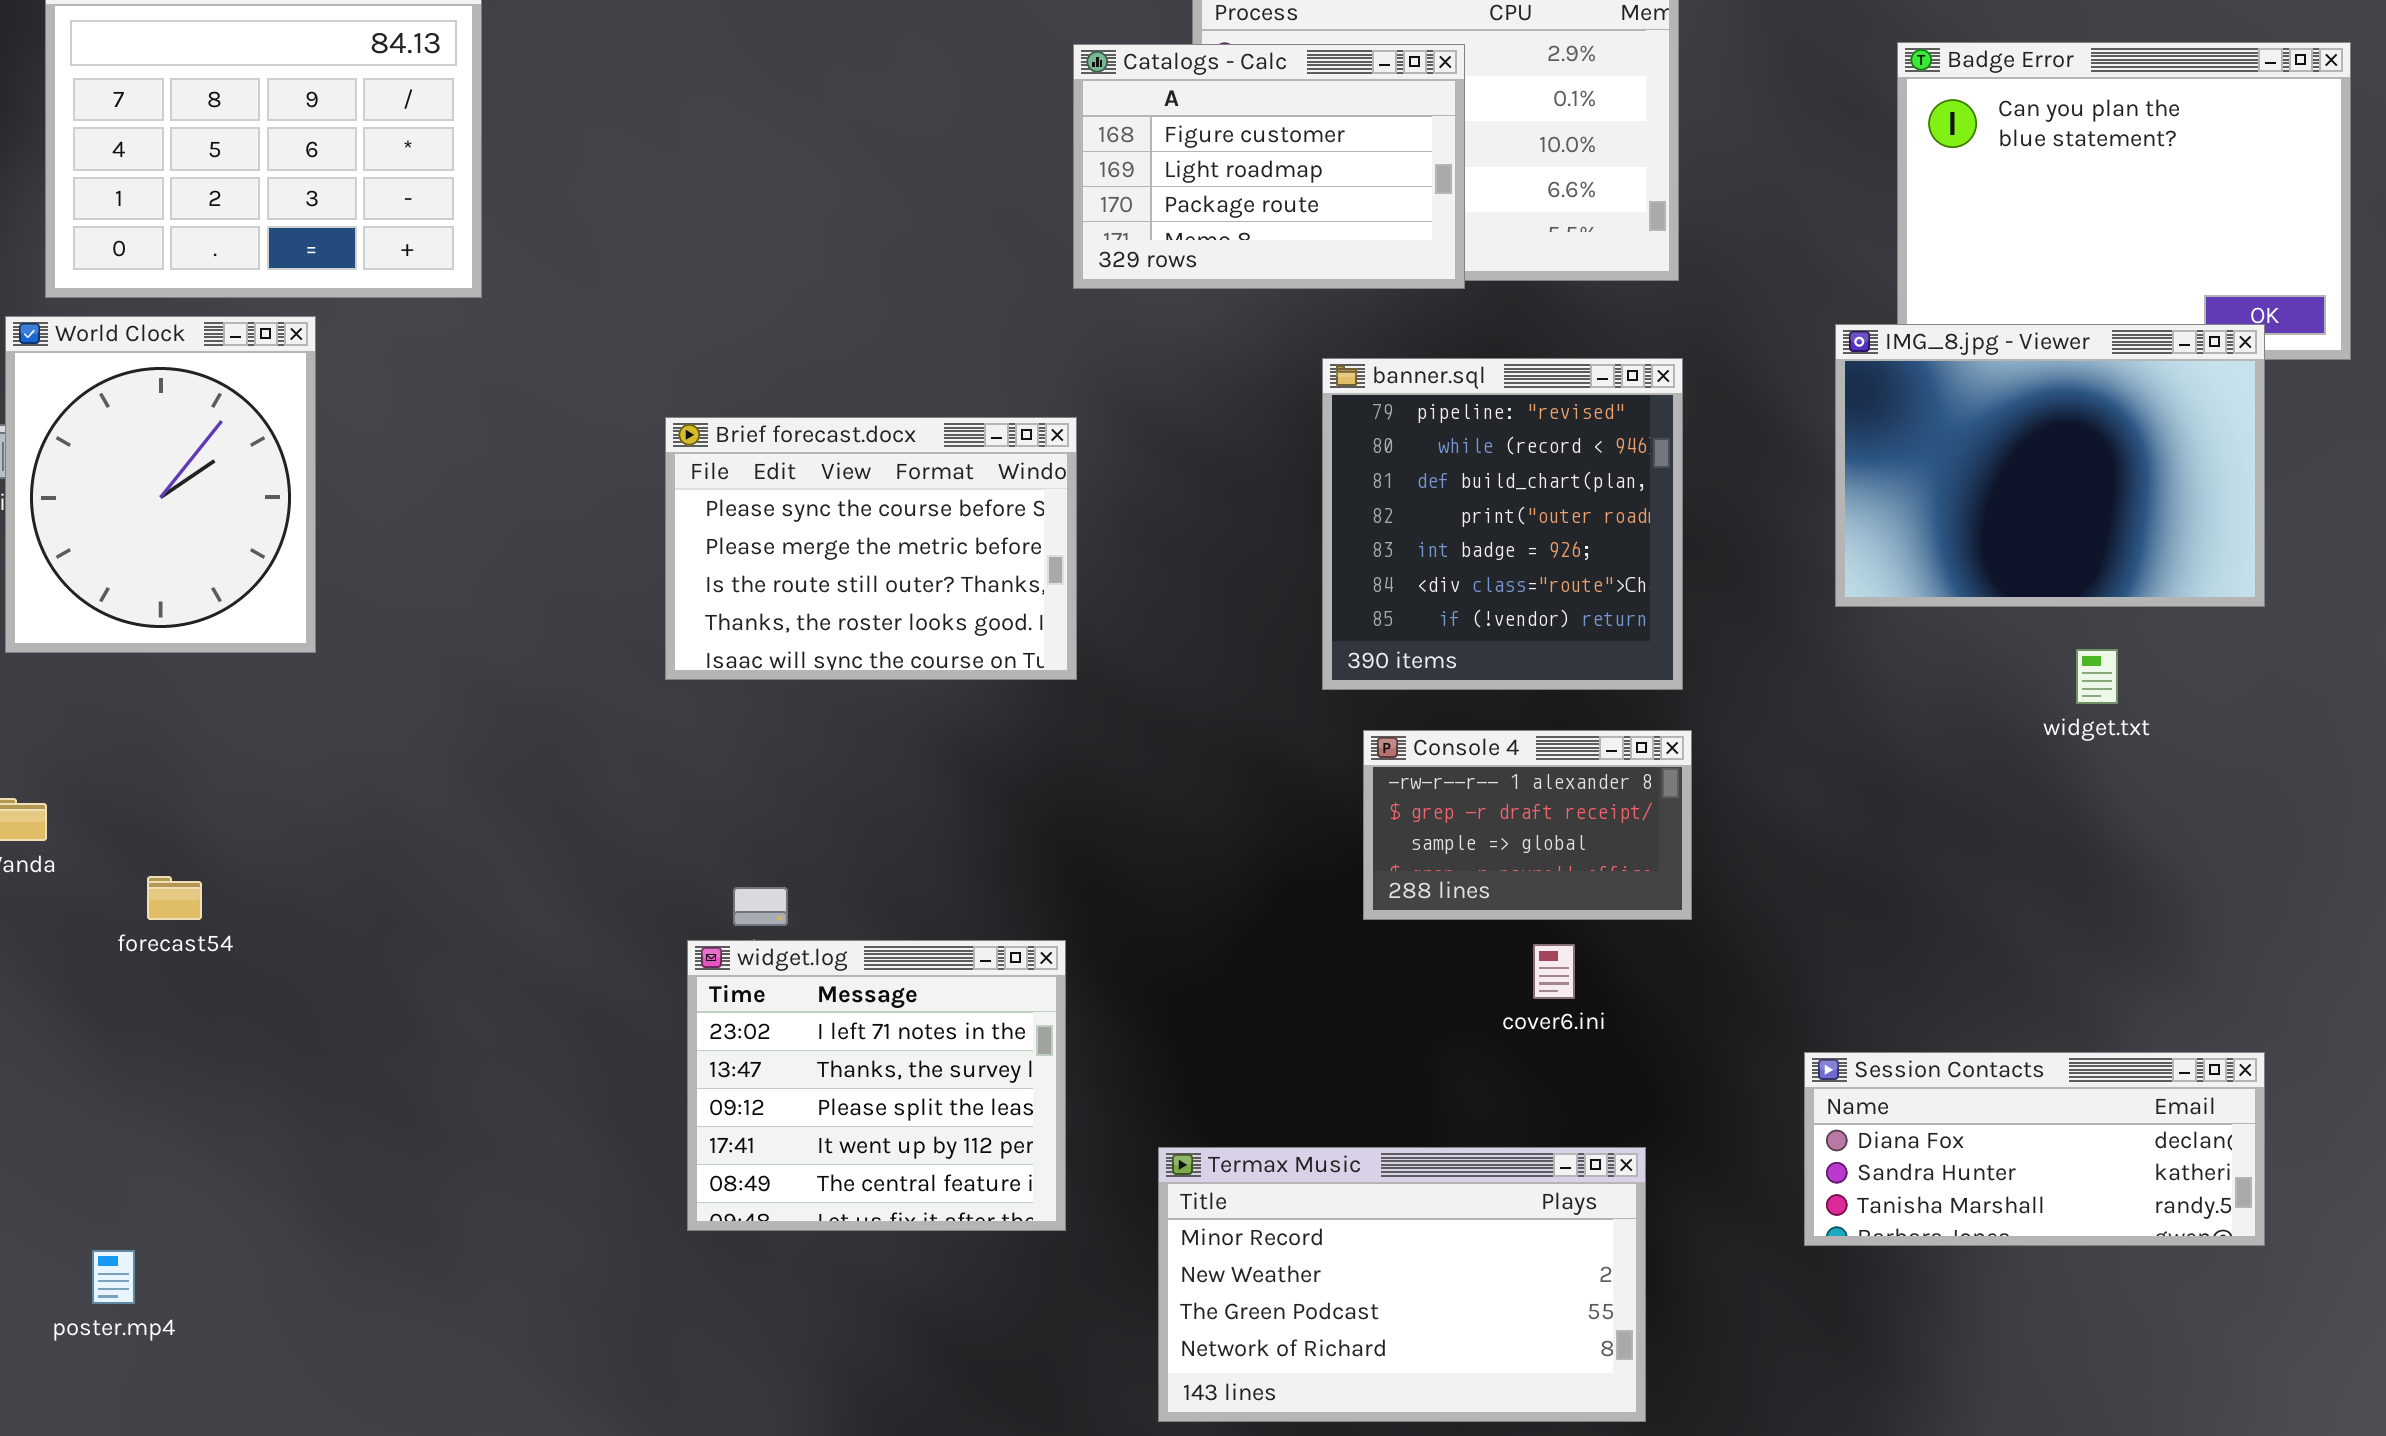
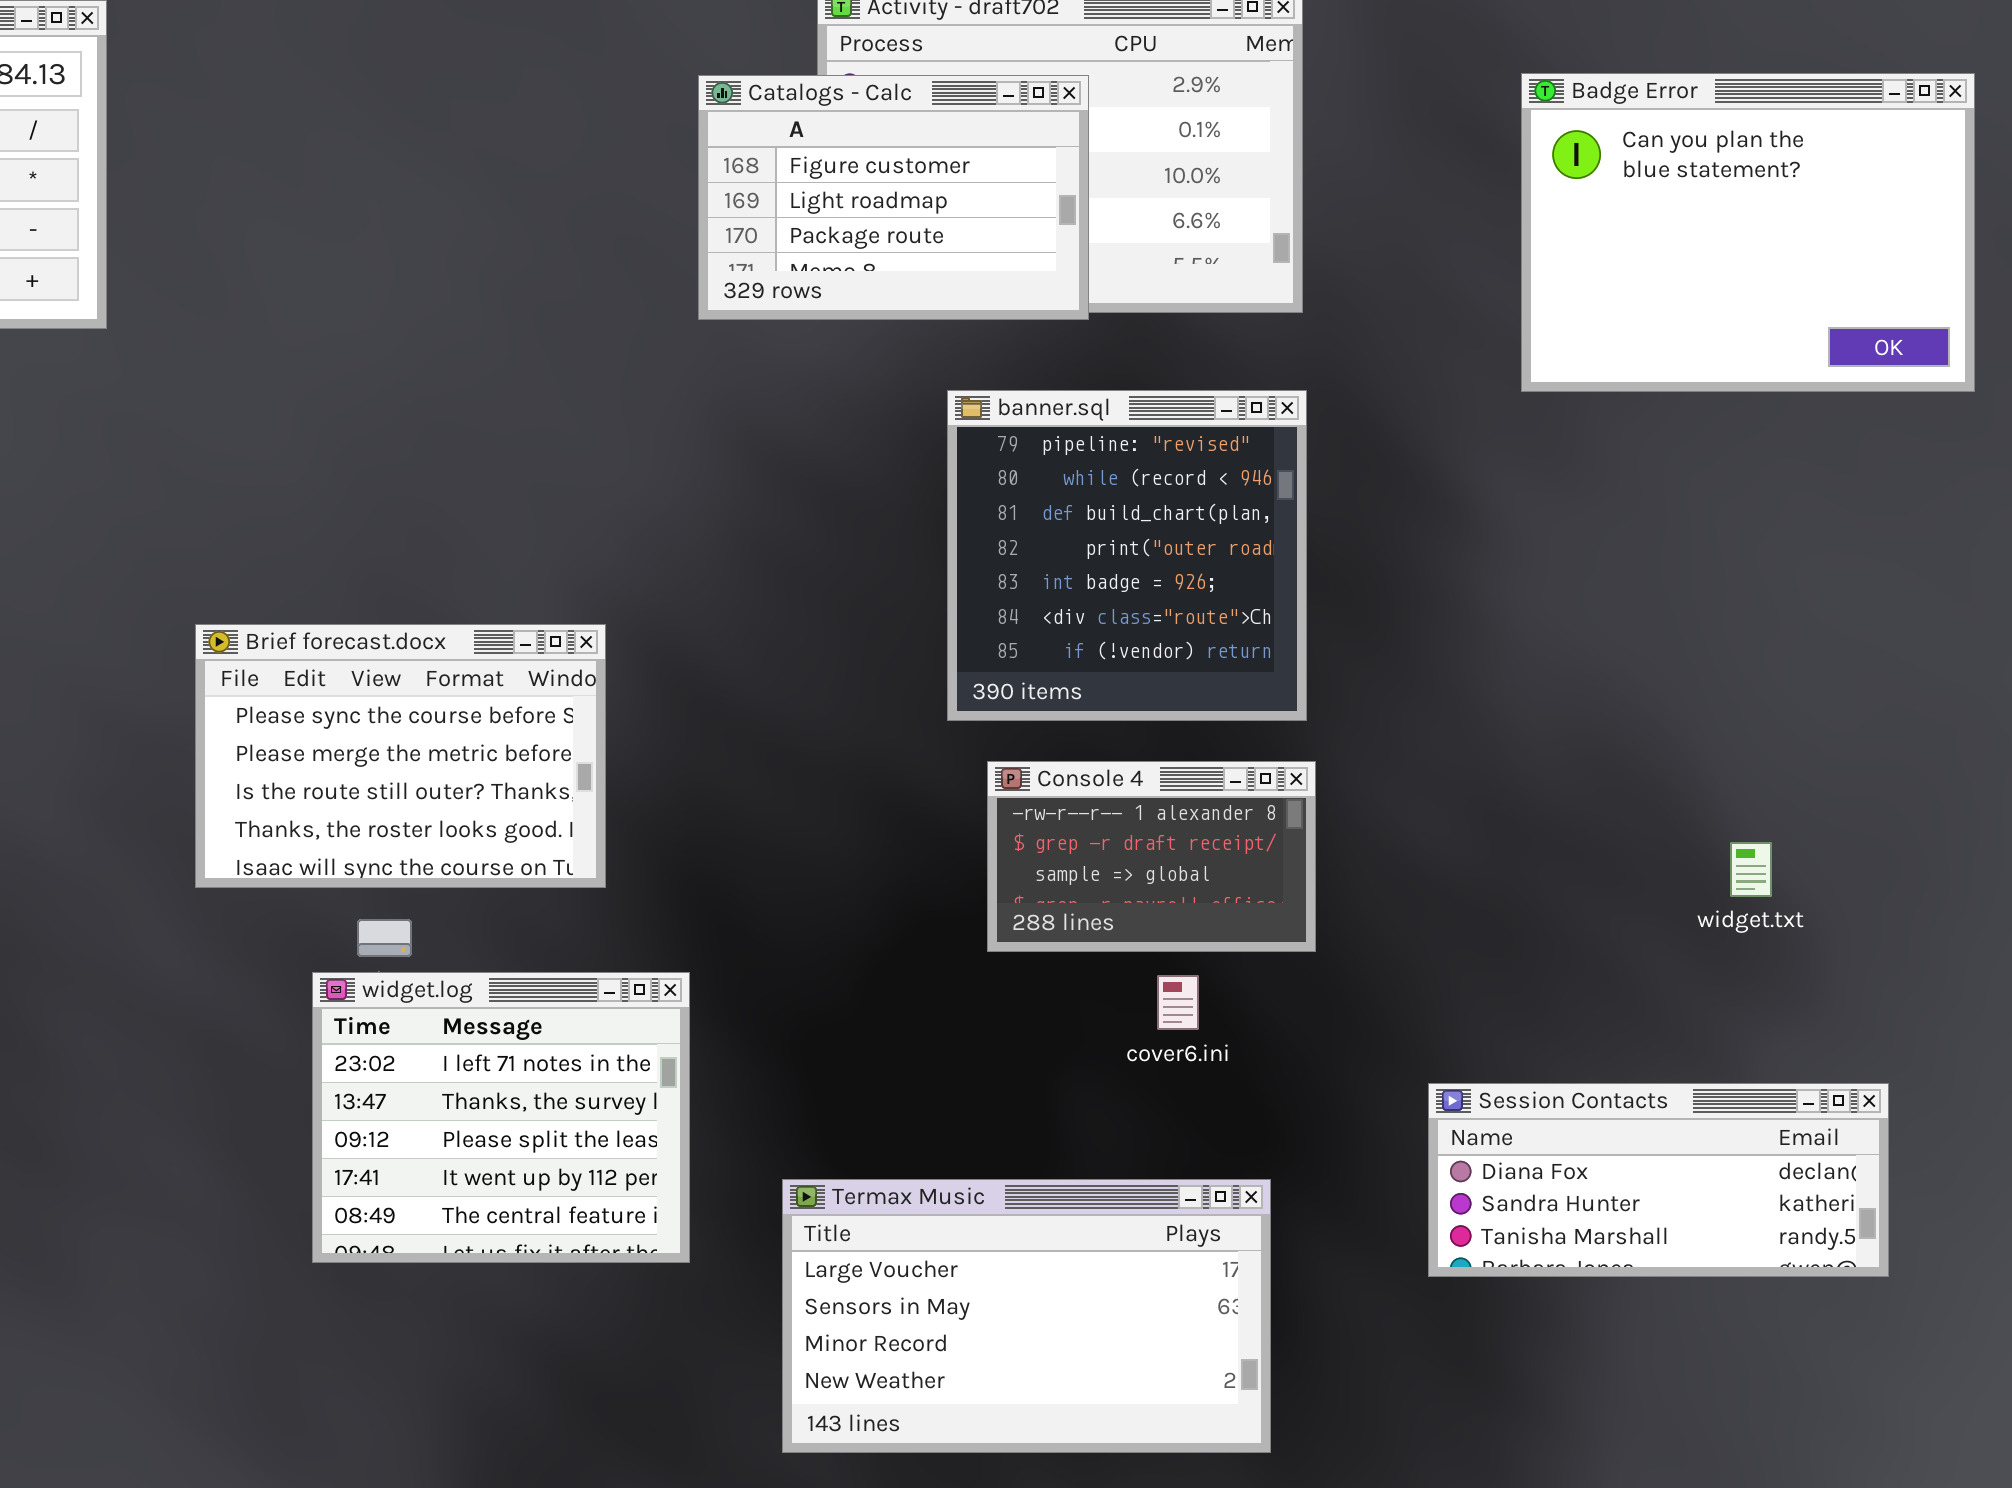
IMG_8.jpg - Viewer: [1835,324,2265,607] -> none, closed
Brief forecast.docx: [665,417,1077,680] -> [195,624,606,888], moved
widget.txt: [2076,649,2118,704] -> [1730,842,1772,897], moved
Termax Music: [1158,1147,1646,1422] -> [782,1179,1271,1453], scrolled up 2 rows

